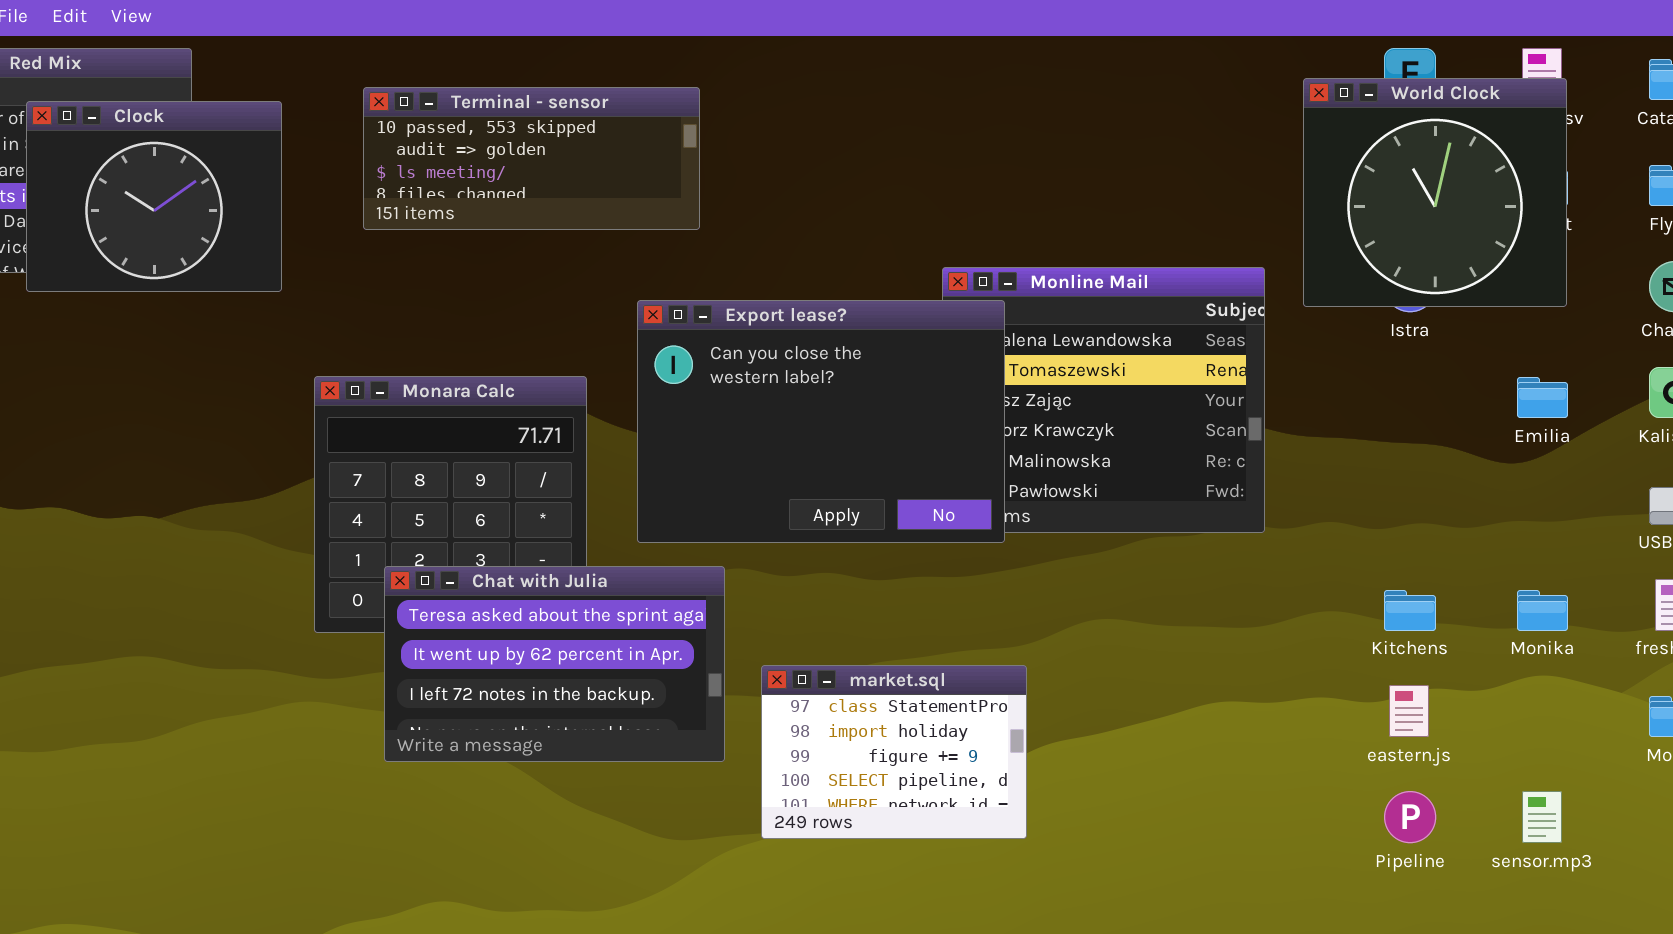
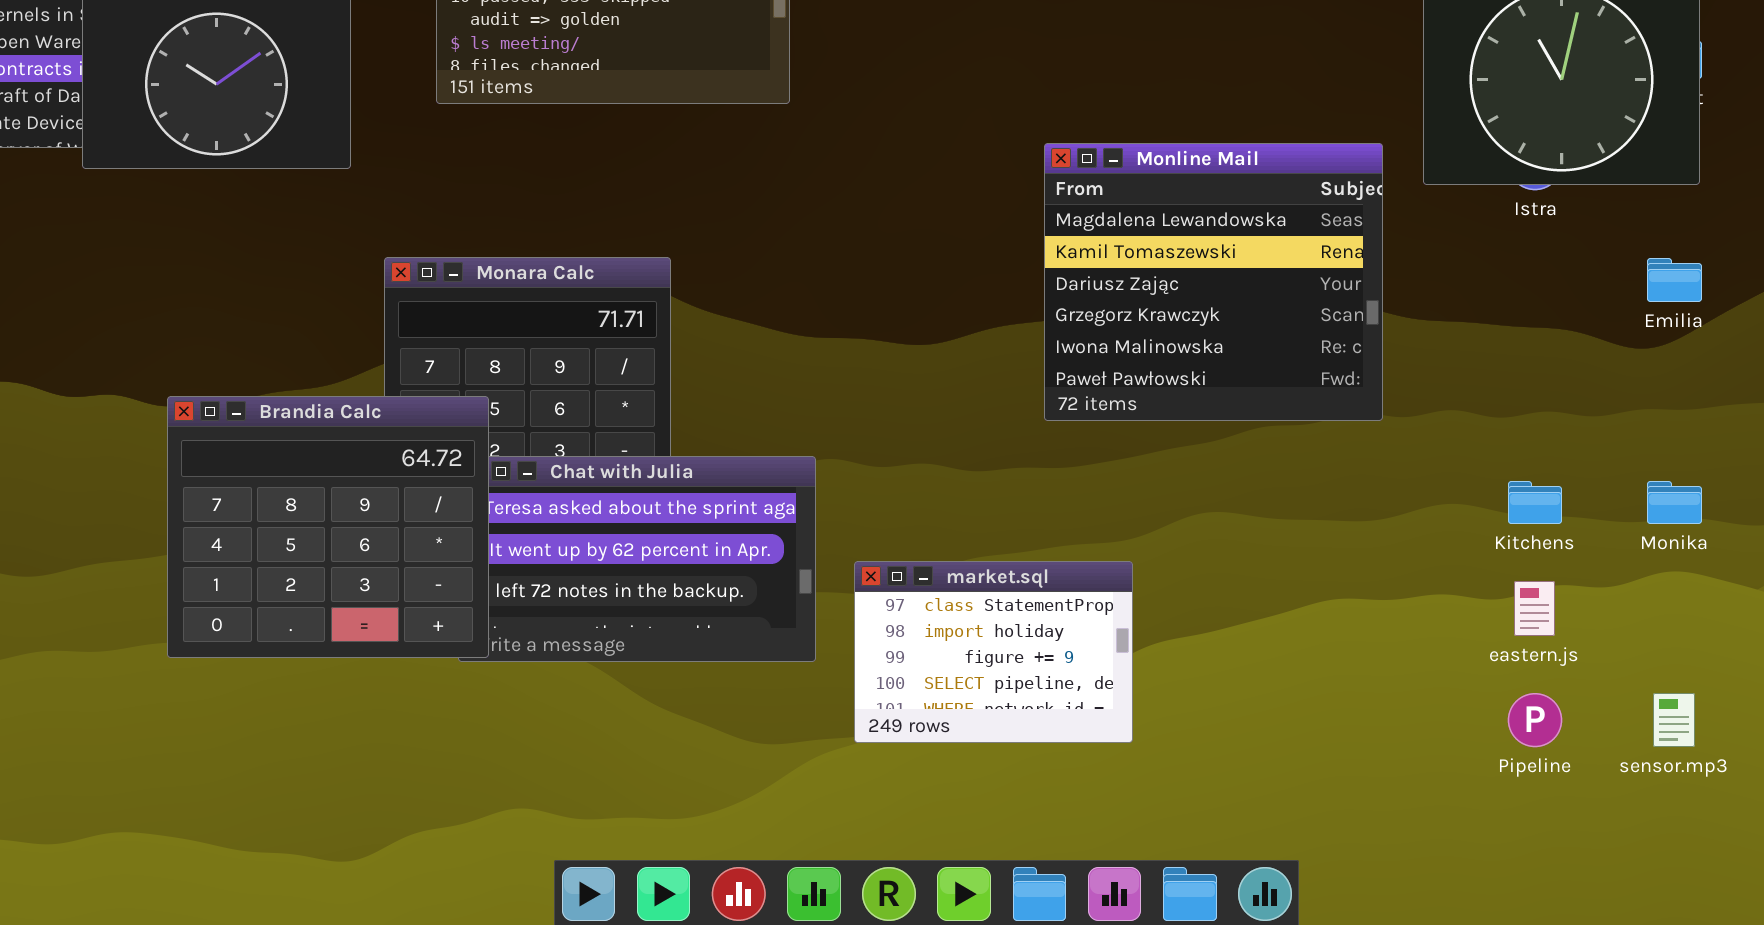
Export lease?: [637,300,1005,543] -> none, closed
Brandia Calc: none -> [167,396,489,658], opened

